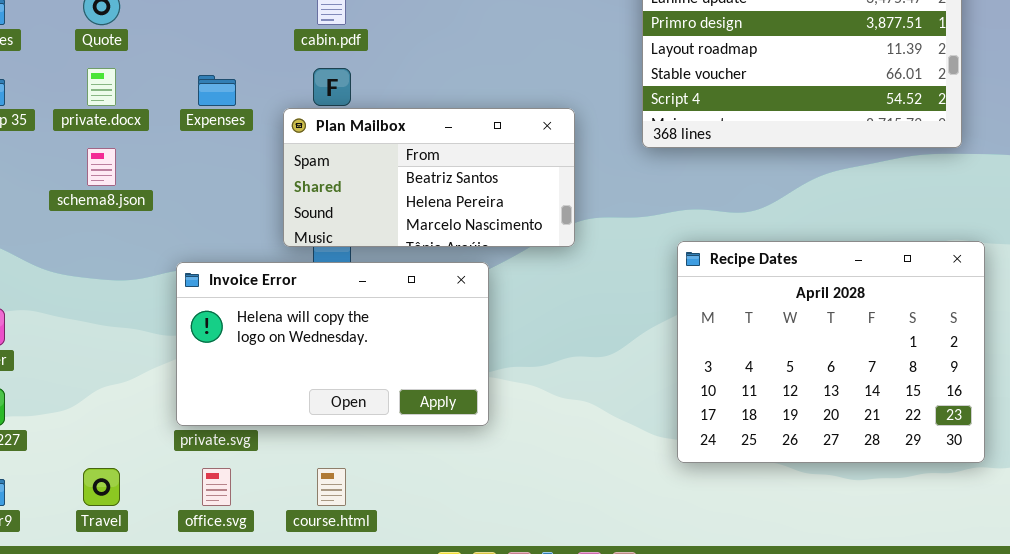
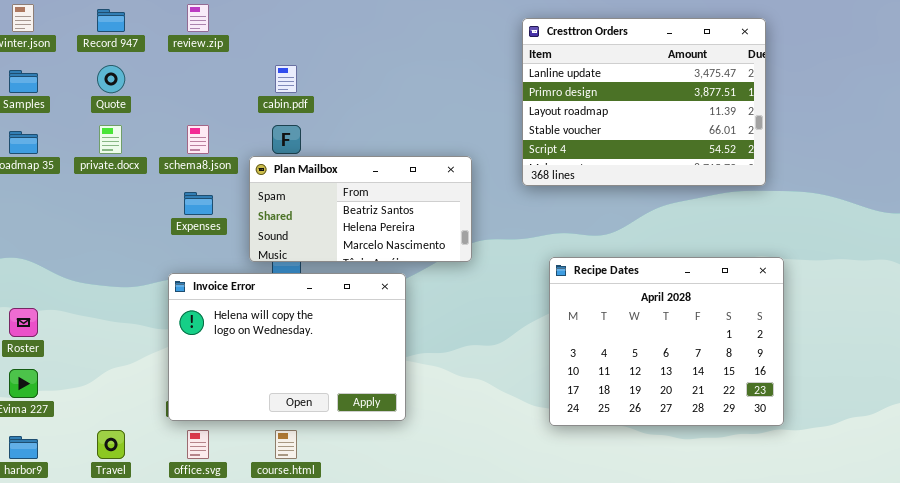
Expenses: [198,75,236,106] -> [184,192,213,215], moved
schema8.json: [87,148,116,186] -> [187,125,209,154], moved
Invoice Error: [176,262,489,426] -> [168,273,406,421], resized

